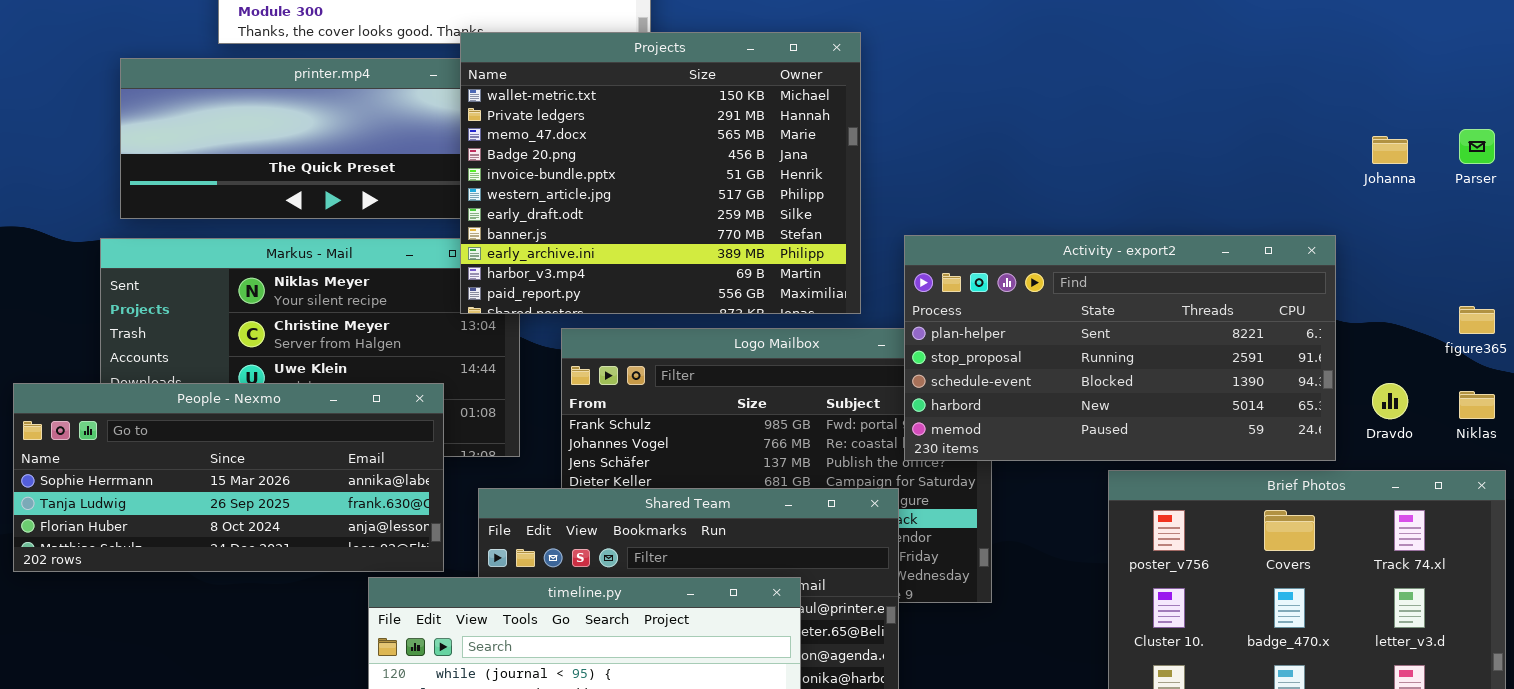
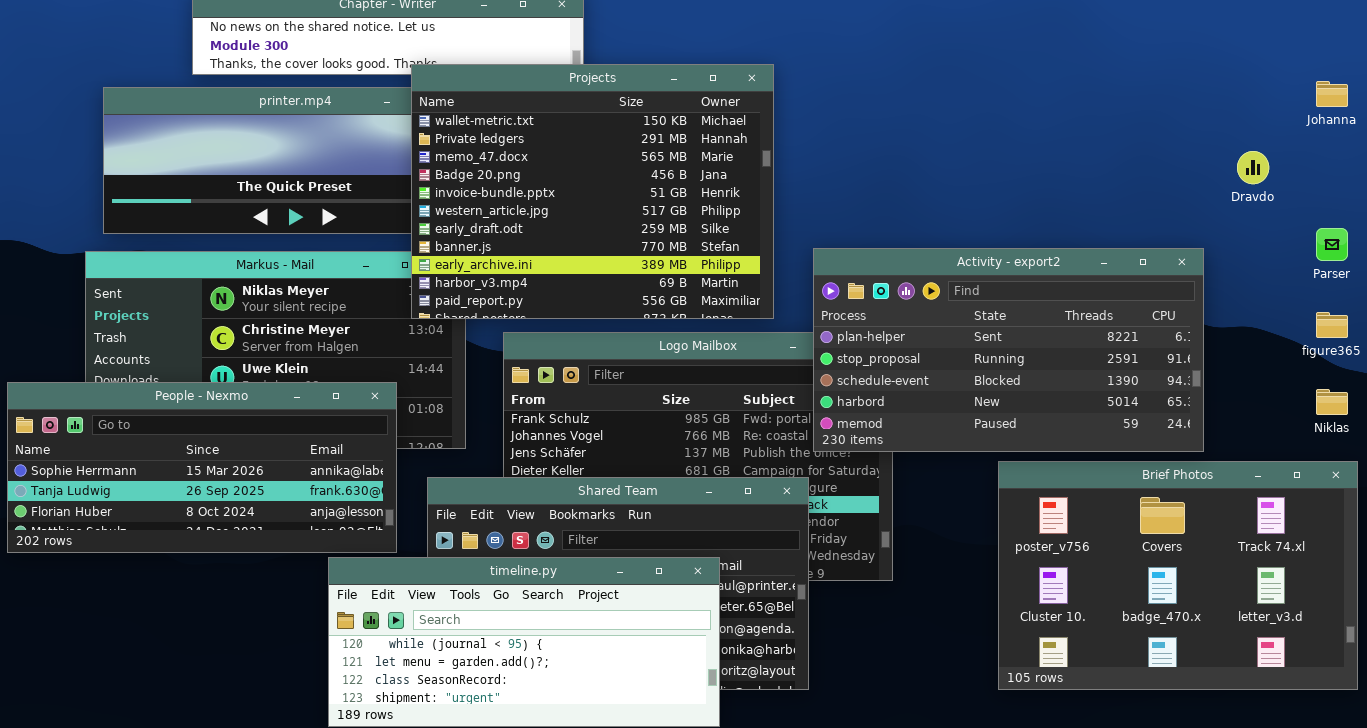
Parser: [1459,129,1495,164] -> [1316,228,1348,261], moved
Johanna: [1372,136,1408,164] -> [1316,81,1348,107], moved
Dravdo: [1372,383,1408,419] -> [1237,151,1269,184], moved

